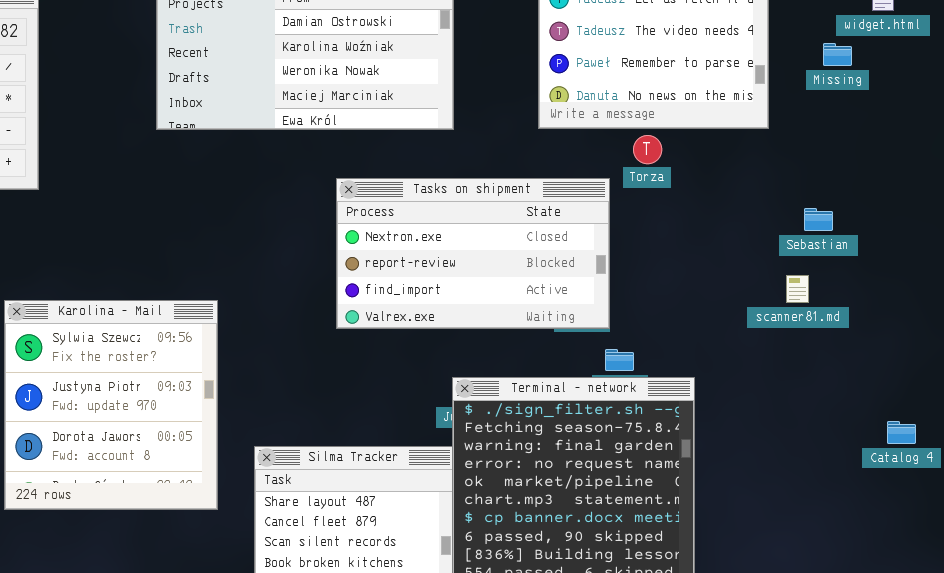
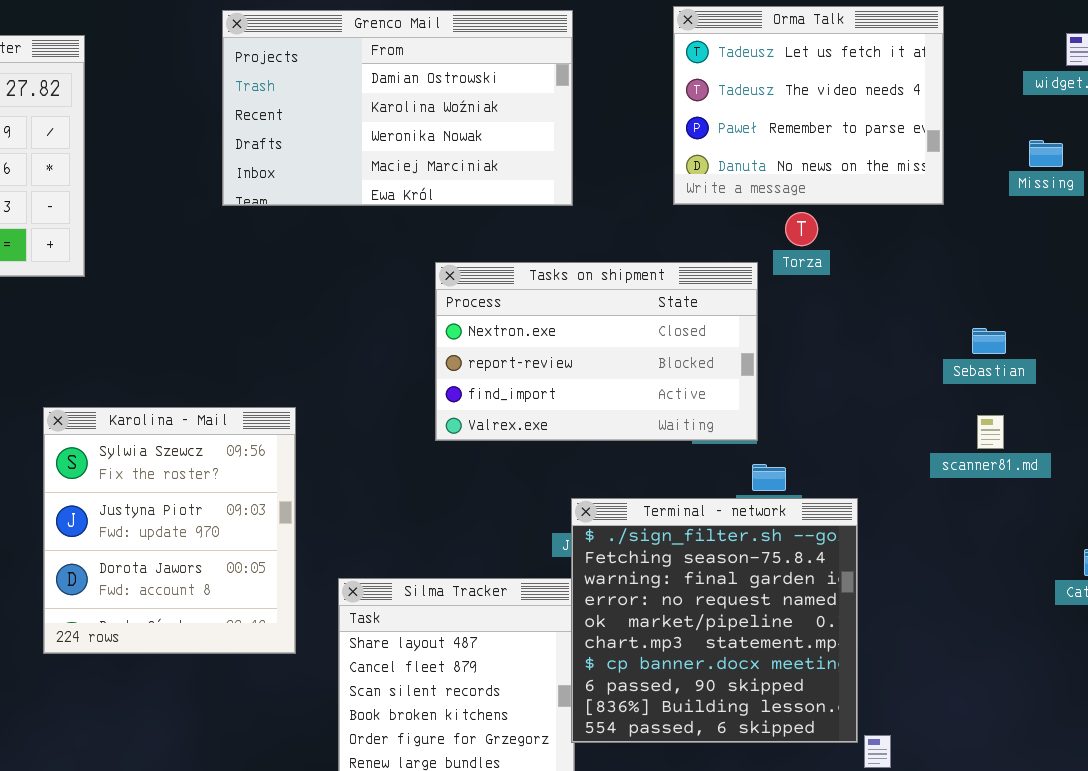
Missing: [823,43,852,66] -> [1029,140,1063,167], moved
Sebastian: [804,208,833,231] -> [972,328,1006,354], moved
scanner81.md: [786,275,809,303] -> [977,415,1004,449], moved

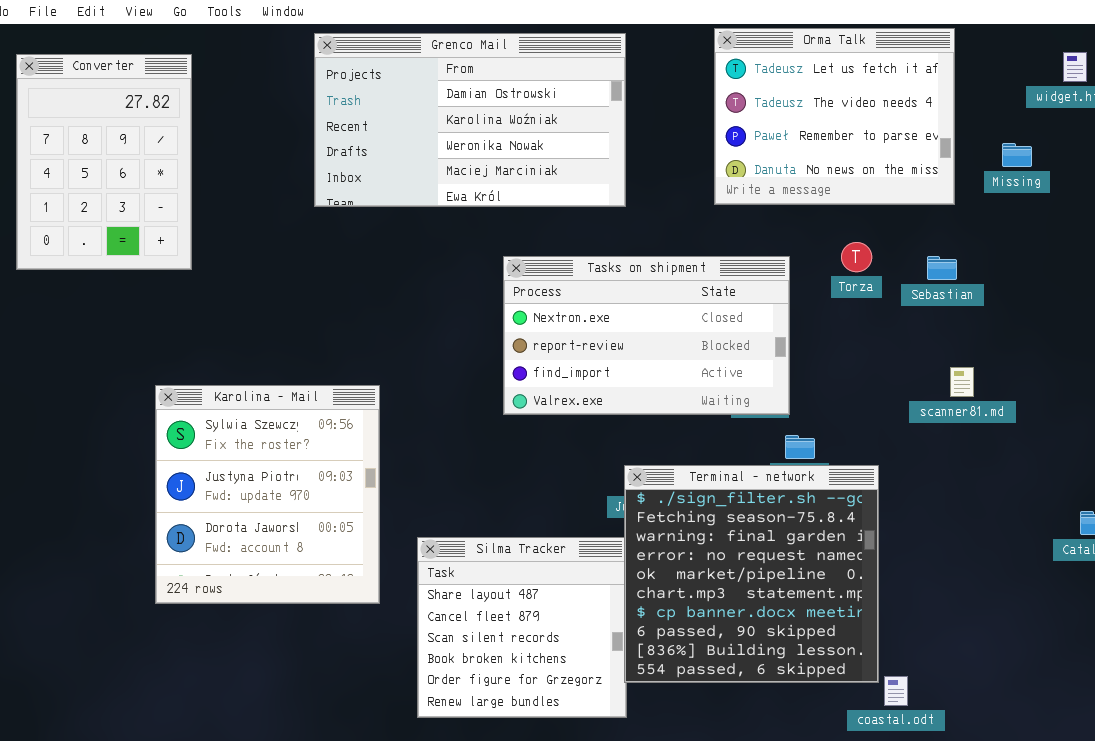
Missing: [1029,140,1063,167] -> [1002,143,1032,167], moved
Torza: [785,212,818,246] -> [841,242,872,272], moved
Sebastian: [972,328,1006,354] -> [927,256,957,280], moved
scanner81.md: [977,415,1004,449] -> [950,367,974,397], moved

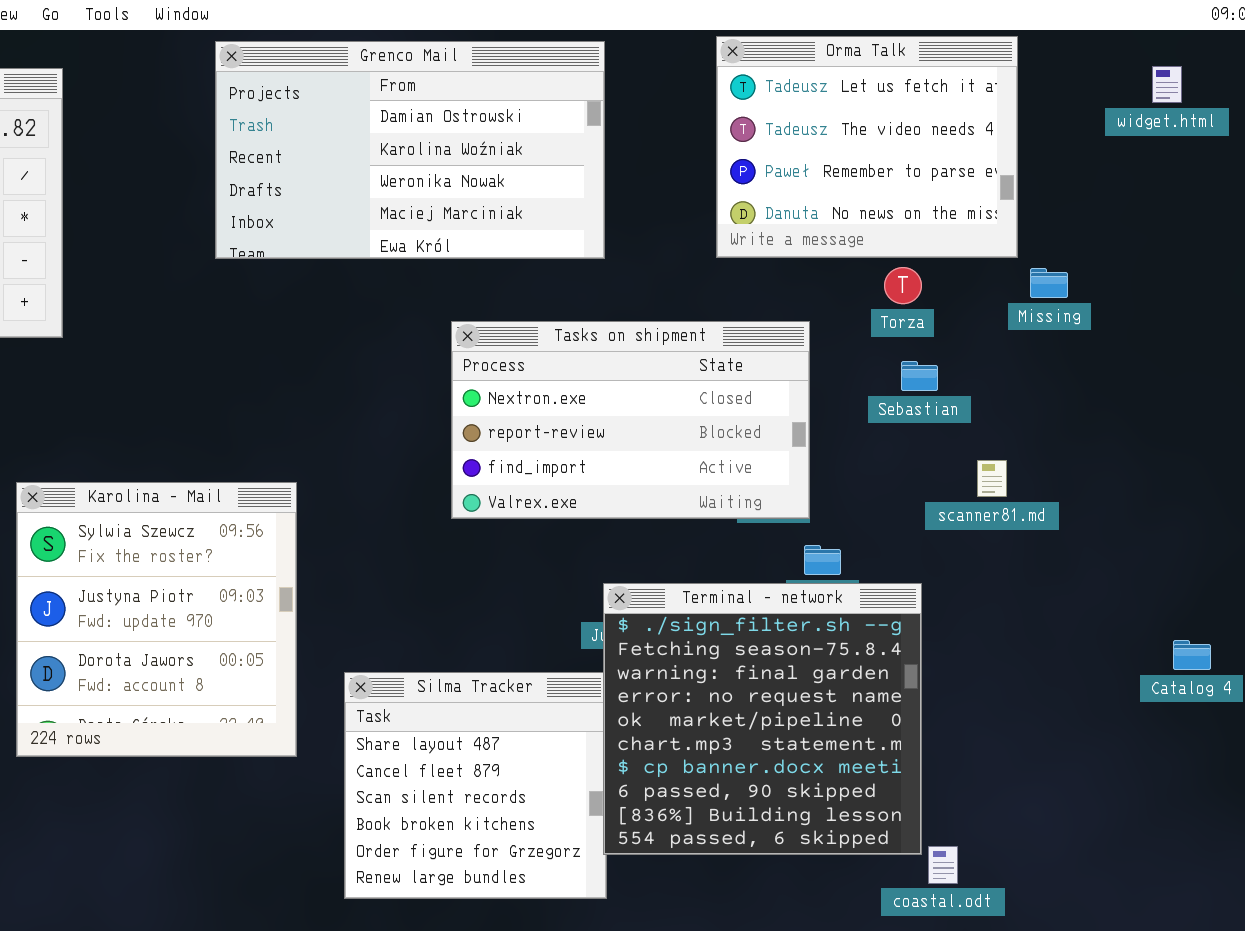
Missing: [1002,143,1032,167] -> [1030,268,1068,298], moved
Torza: [841,242,872,272] -> [884,267,922,304], moved
Sebastian: [927,256,957,280] -> [901,361,938,391], moved
scanner81.md: [950,367,974,397] -> [977,460,1007,497], moved

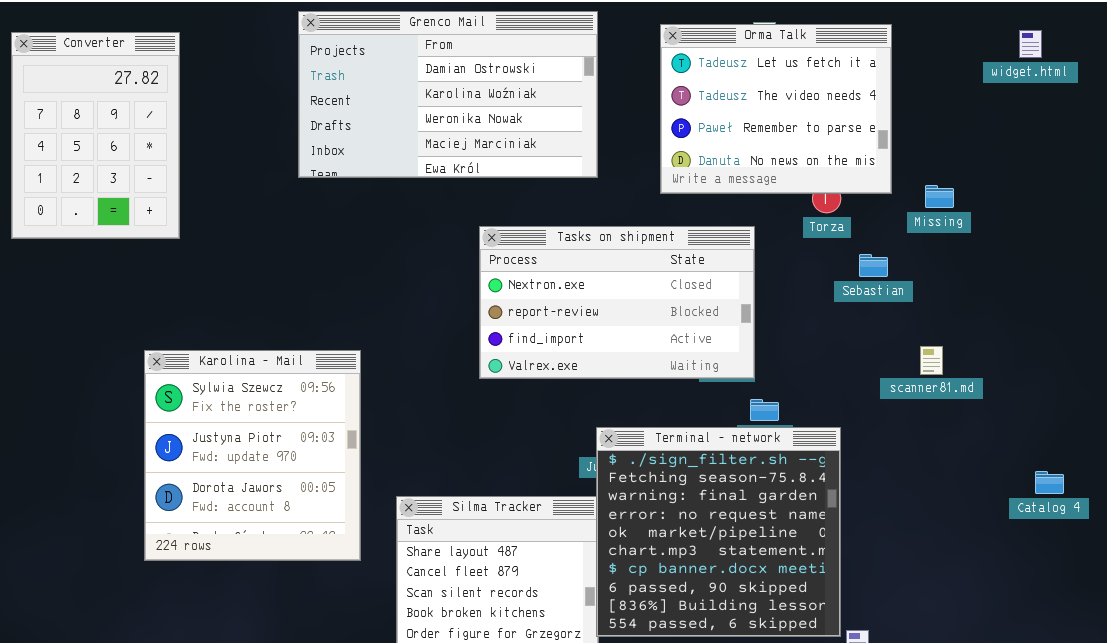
Orma Talk: [716,36,1018,258] -> [660,24,892,194], moved
Sebastian: [901,361,938,391] -> [859,254,888,277], moved
scanner81.md: [977,460,1007,497] -> [920,346,943,375], moved

